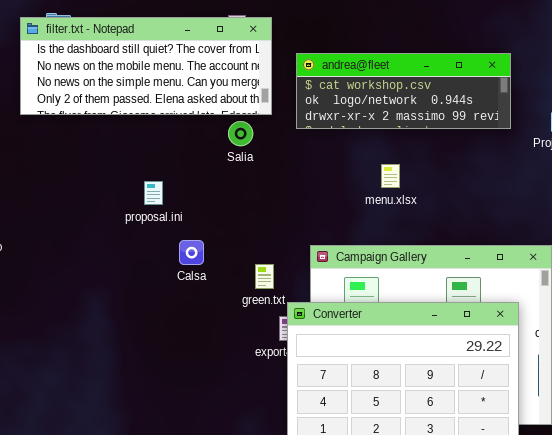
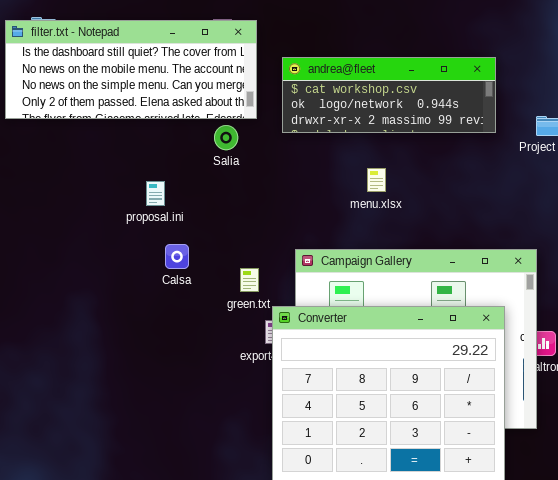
proposal.ini: [144,181,163,205] -> [146,181,165,206], moved

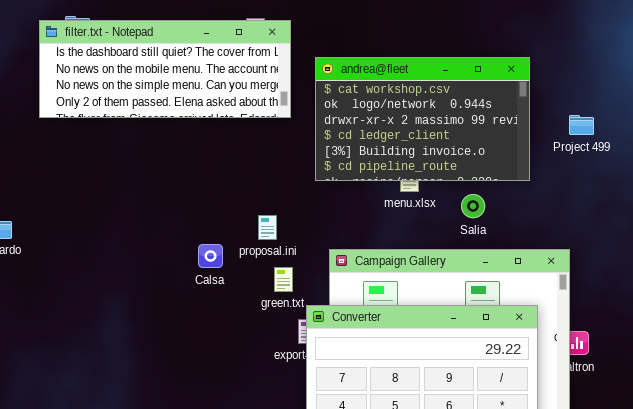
andrea@fleet: [282,57,496,133] -> [315,57,530,181], resized
Salia: [214,125,238,150] -> [461,194,485,218], moved
proposal.ini: [146,181,165,206] -> [258,215,277,240], moved

